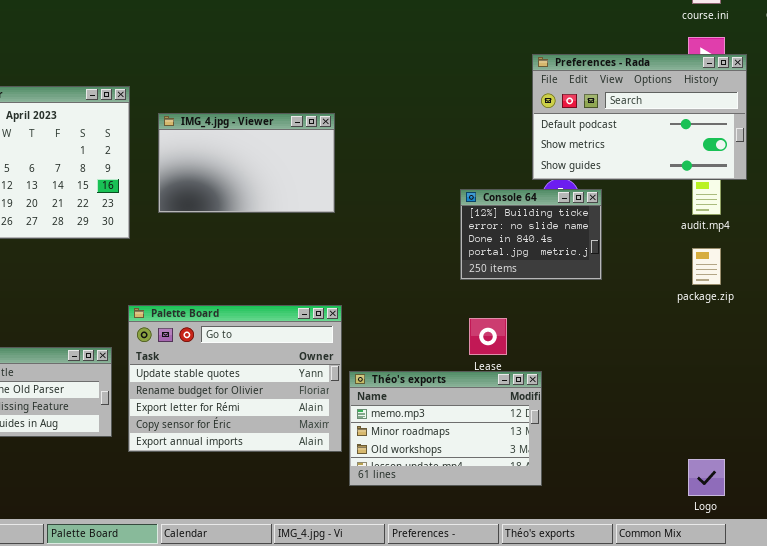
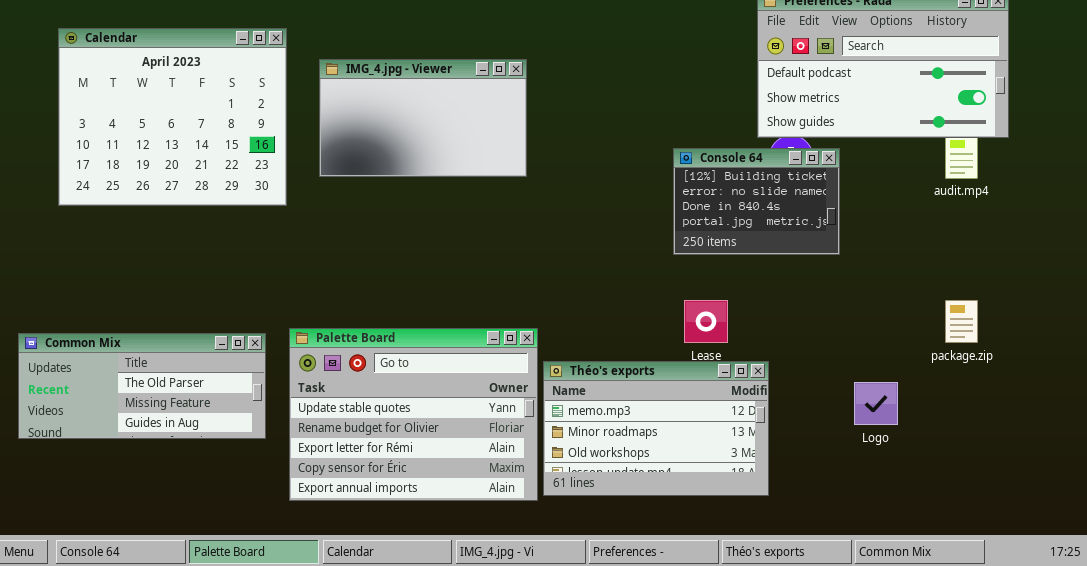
package.zip: [692,248,721,285] -> [945,300,978,343], moved
Palette Board: [128,305,342,452] -> [289,328,538,501], moved
Logo: [688,459,725,496] -> [854,382,898,425], moved

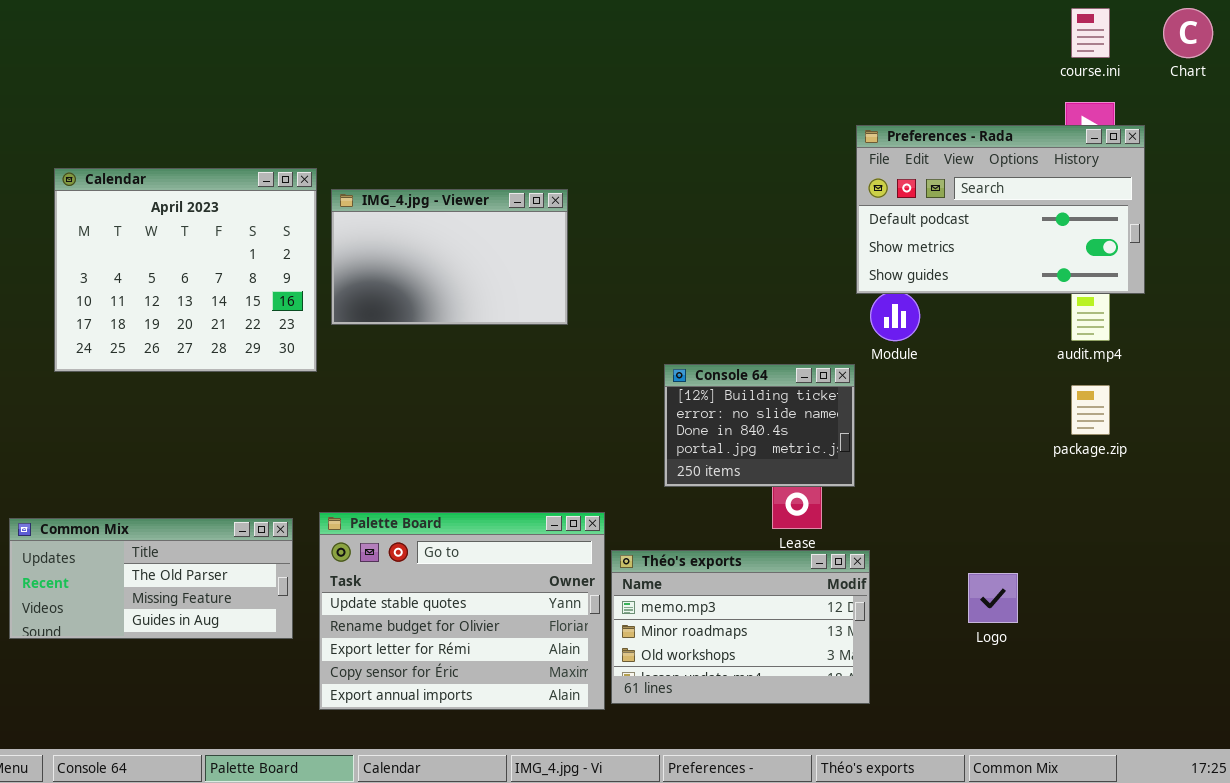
IMG_4.jpg - Viewer: [319,59,527,177] -> [331,189,568,325], moved
Console 64: [673,148,840,255] -> [664,364,855,487], moved
package.zip: [945,300,978,343] -> [1071,385,1110,435], moved

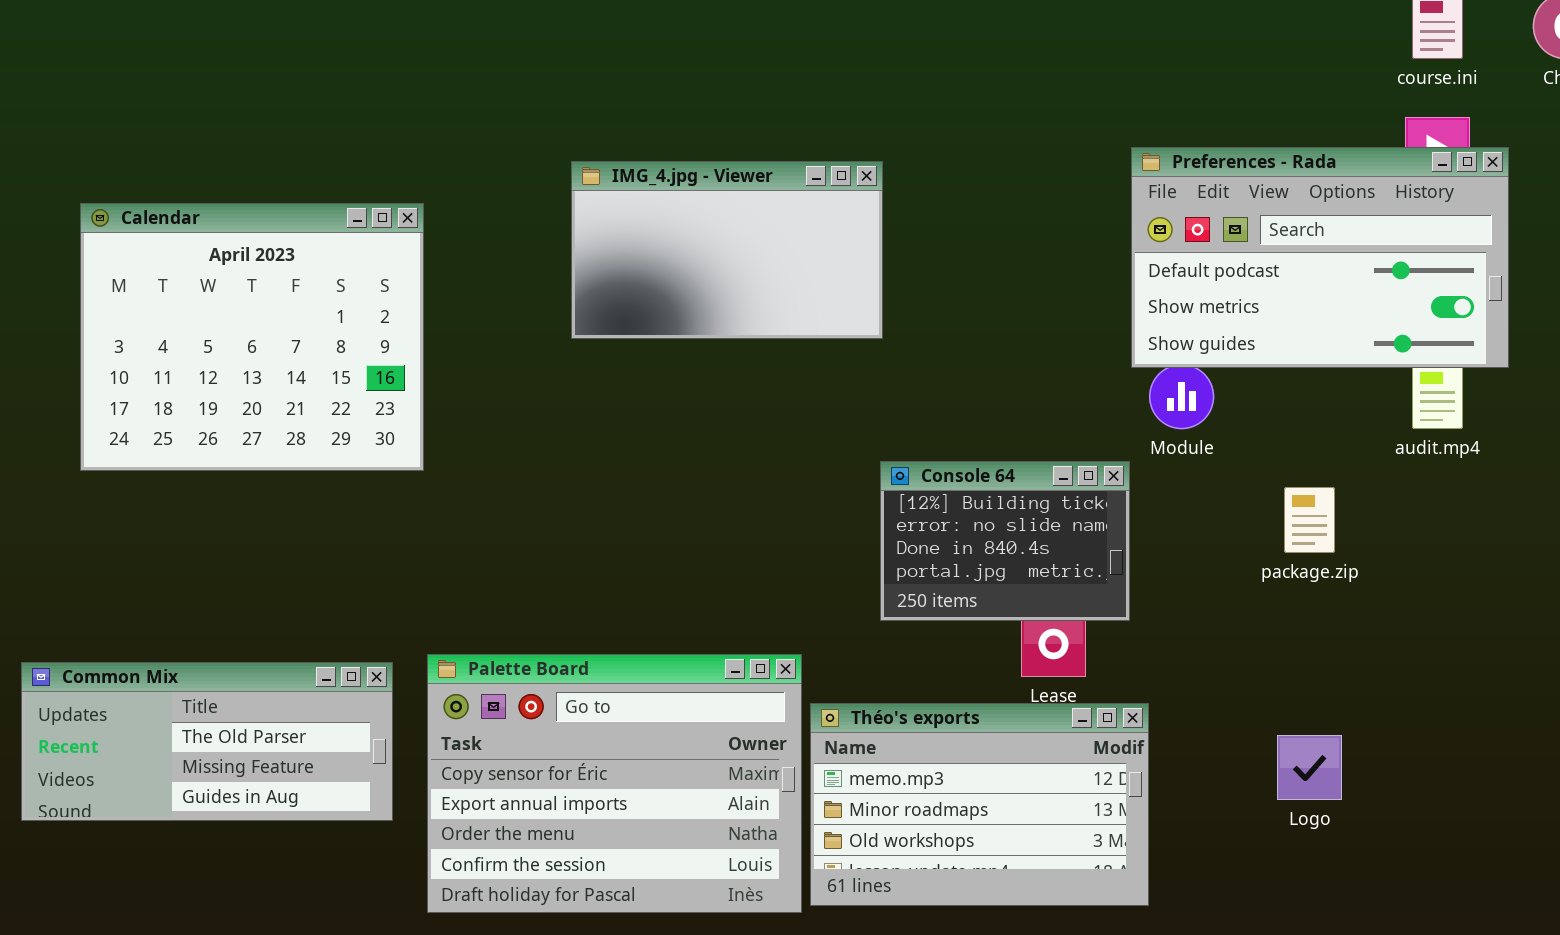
IMG_4.jpg - Viewer: [331,189,568,325] -> [571,161,883,339], moved
package.zip: [1071,385,1110,435] -> [1284,487,1335,553], moved
Palette Board: [319,512,605,710] -> [427,654,802,913], scrolled down 3 rows

